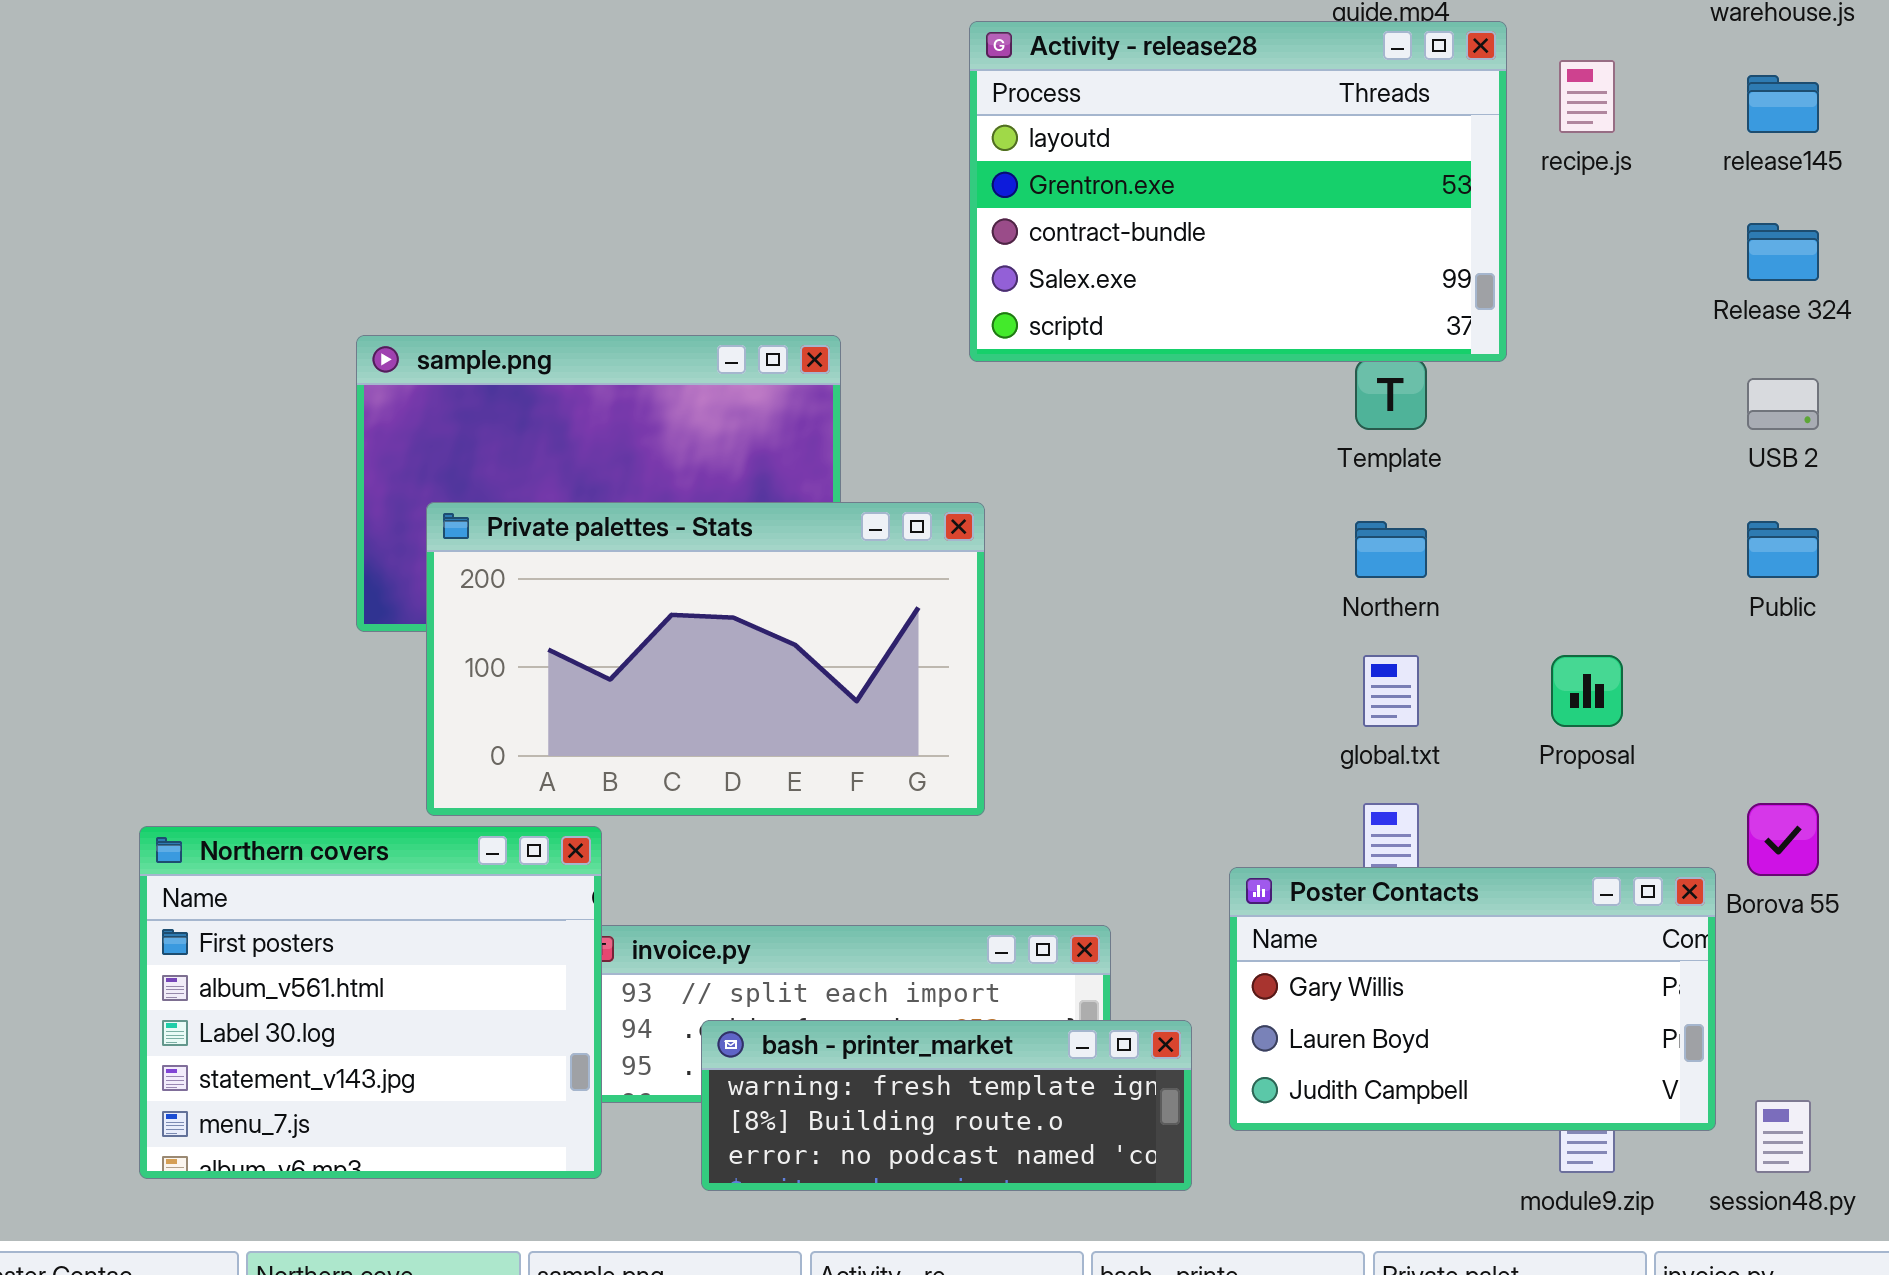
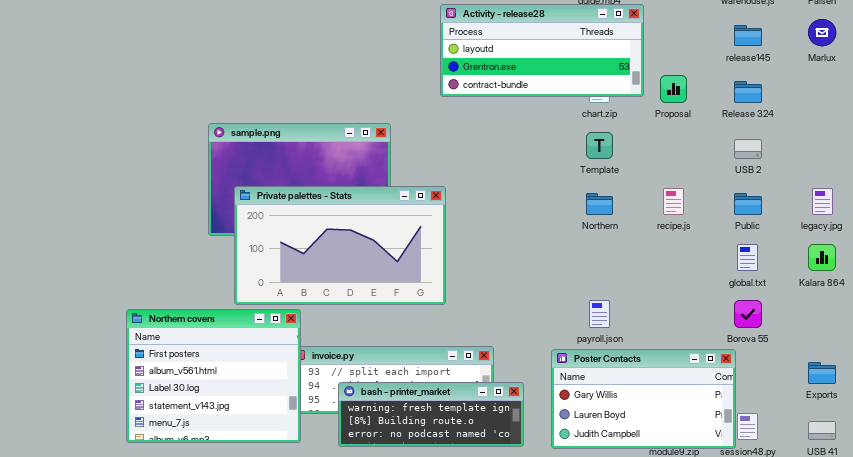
Activity - release28: [969,21,1507,362] -> [440,4,644,97], resized
recipe.js: [1559,60,1615,133] -> [663,188,684,215], moved
global.txt: [1363,655,1419,727] -> [737,244,758,271], moved
Proposal: [1551,655,1623,727] -> [660,75,687,103], moved
Poster Contacts: [1229,867,1716,1131] -> [551,349,736,449], moved

